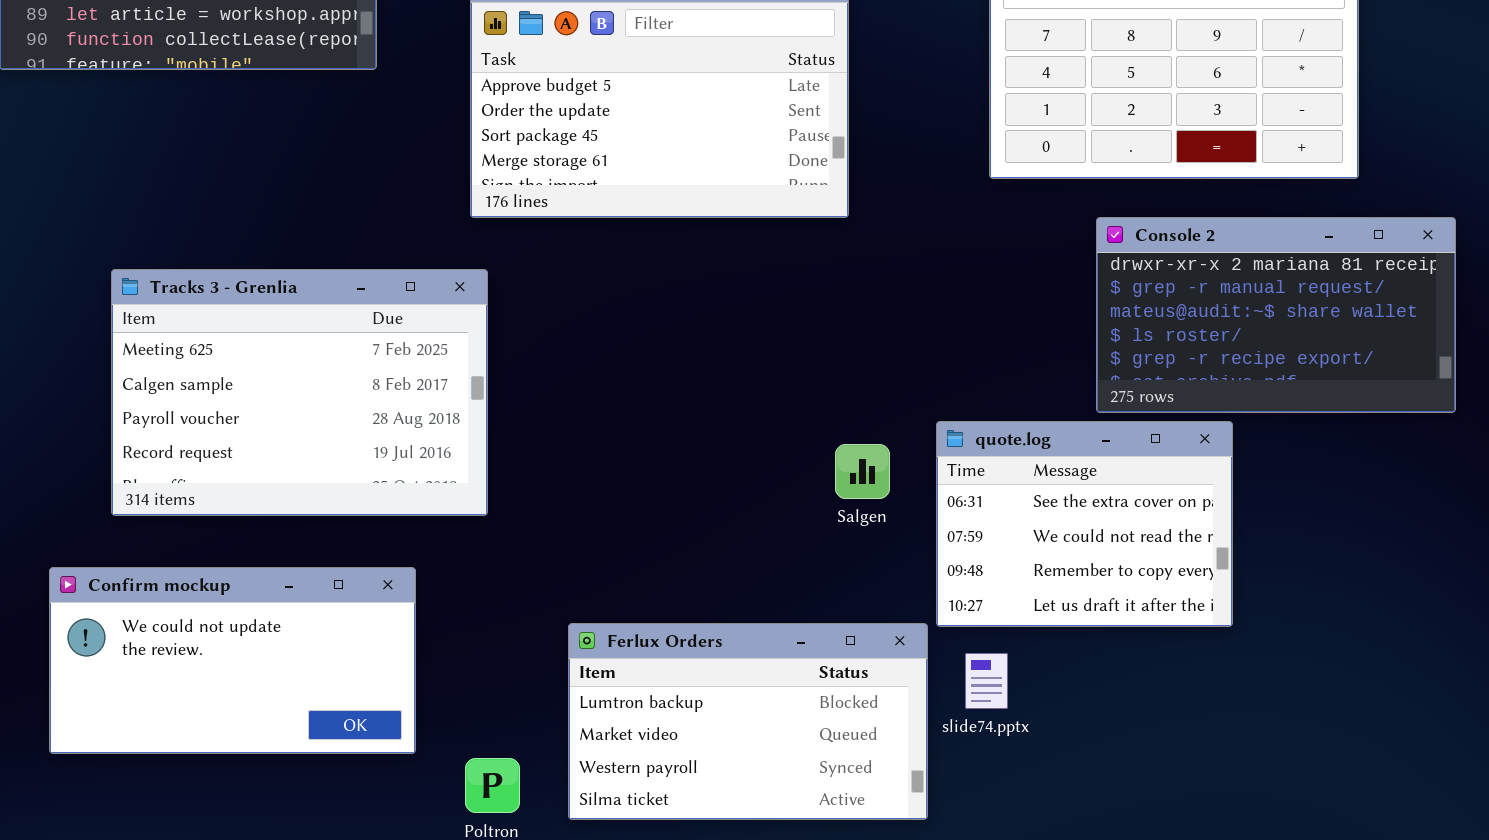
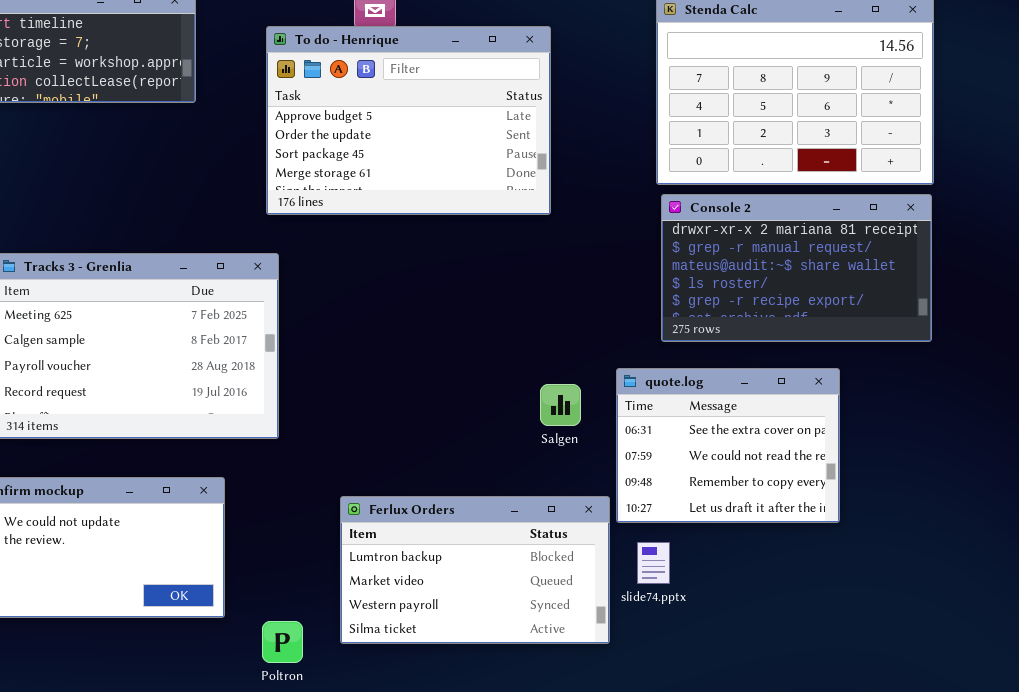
Console 2: [1096,217,1456,413] -> [661,194,932,342], moved
Ferlux Orders: [568,623,928,820] -> [340,496,610,644], moved

